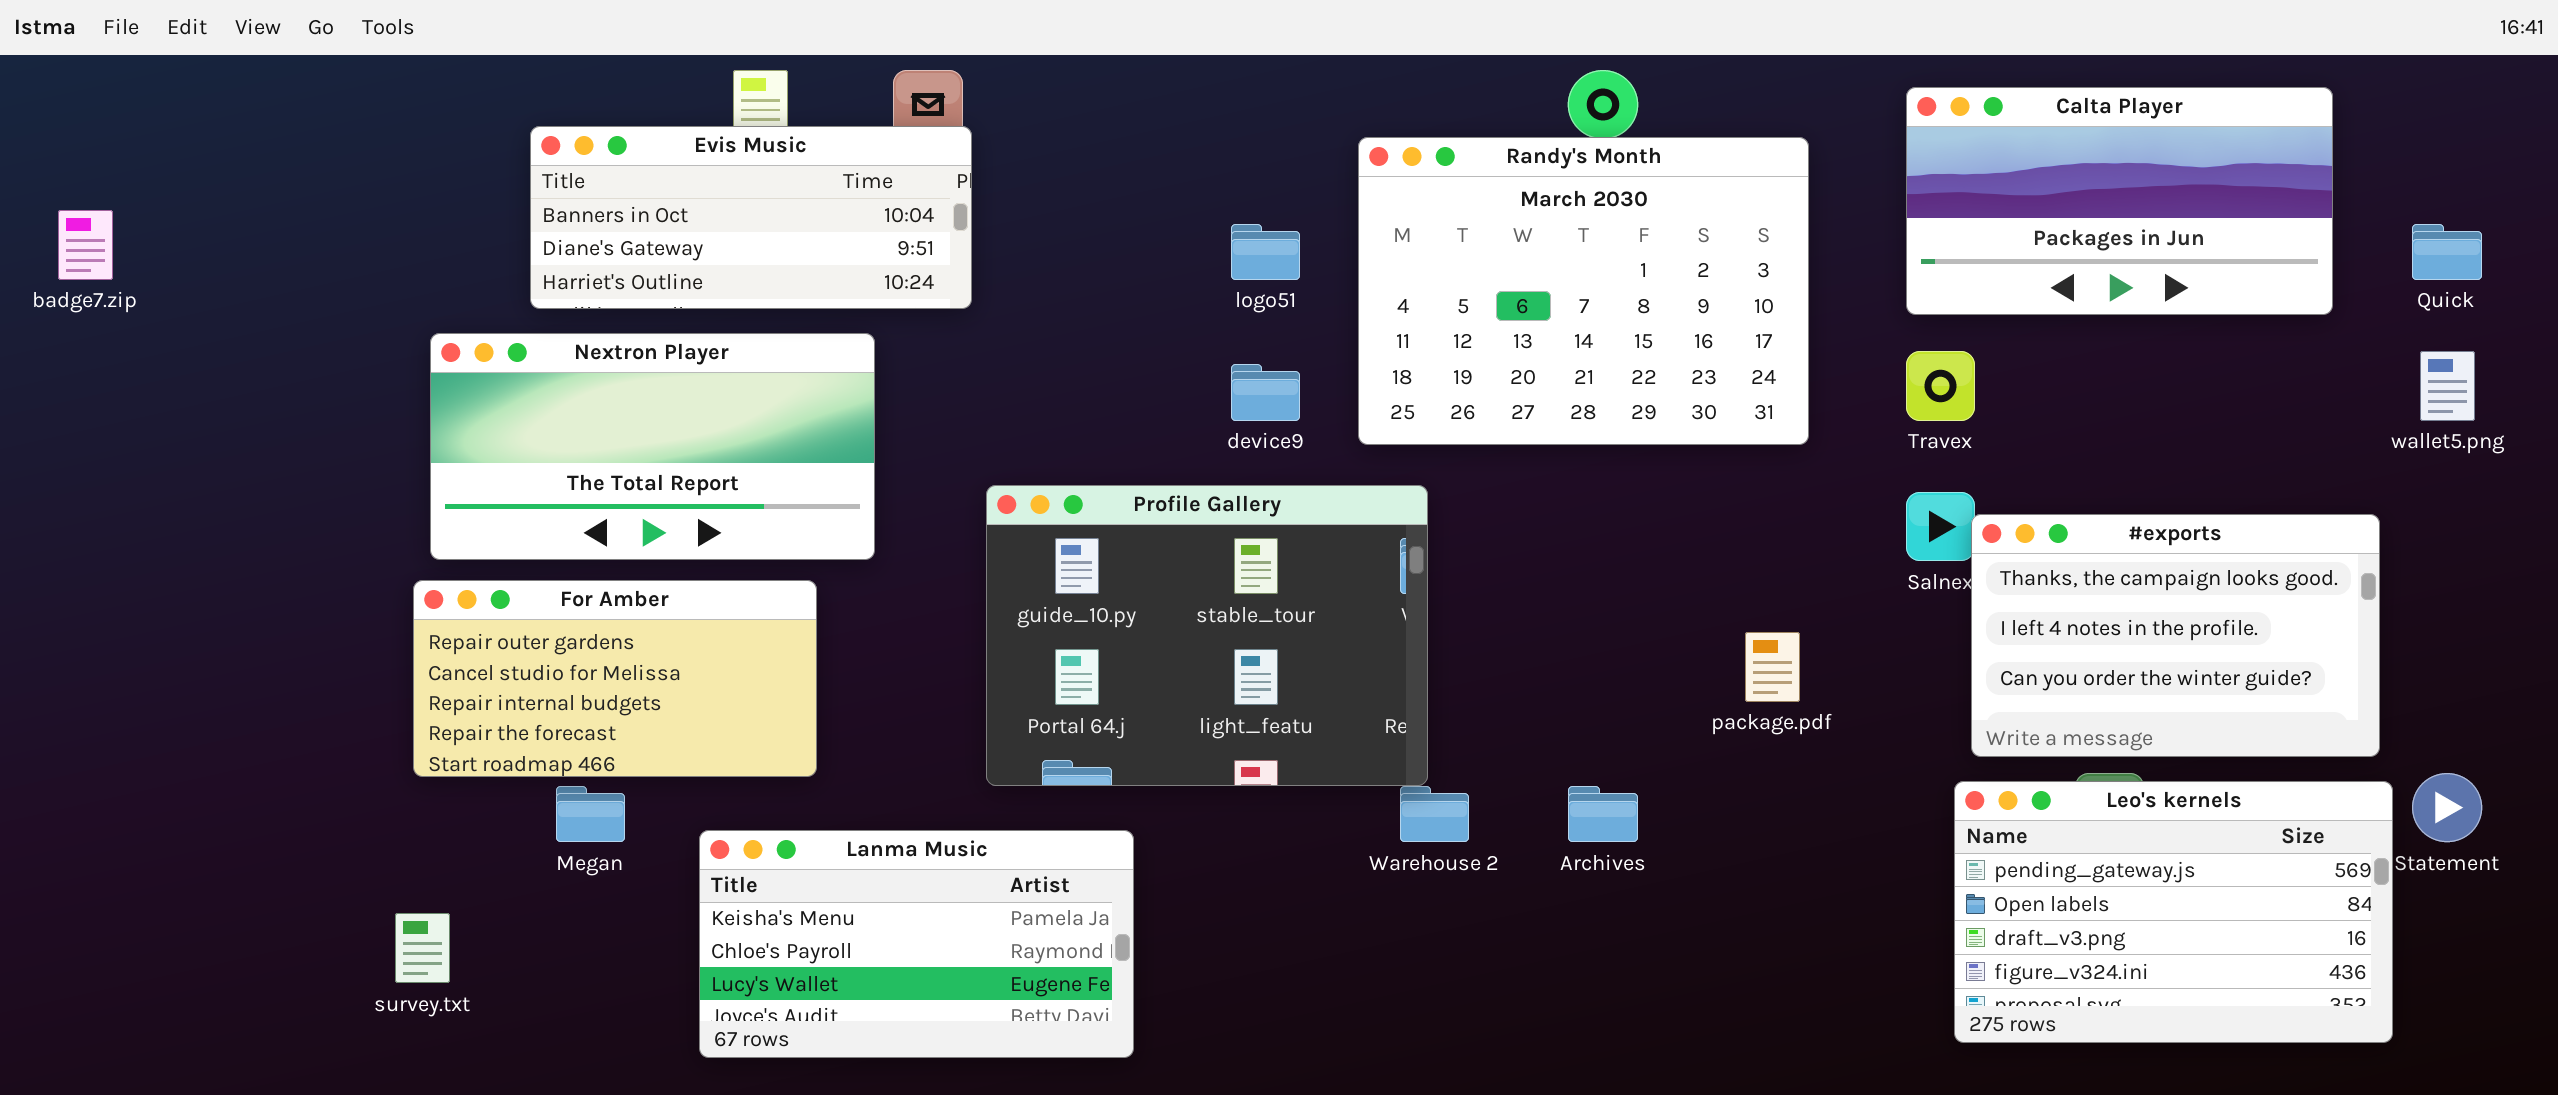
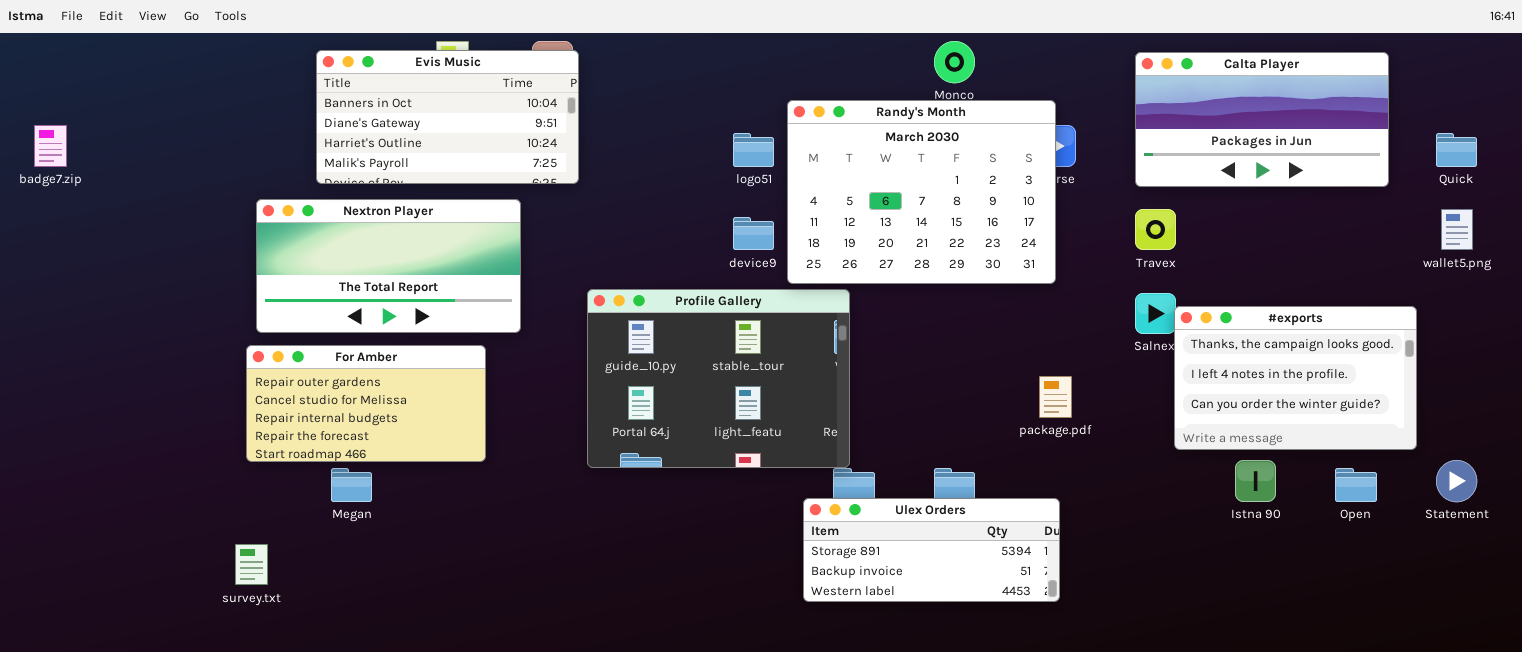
Evis Music: [530,126,972,309] -> [316,50,579,184], resized
Randy's Month: [1358,137,1809,445] -> [787,100,1056,284], moved
Leo's kernels: [1954,781,2393,1043] -> none, closed
Lanma Music: [699,830,1134,1058] -> none, closed
Ulex Orders: none -> [803,498,1060,602], opened

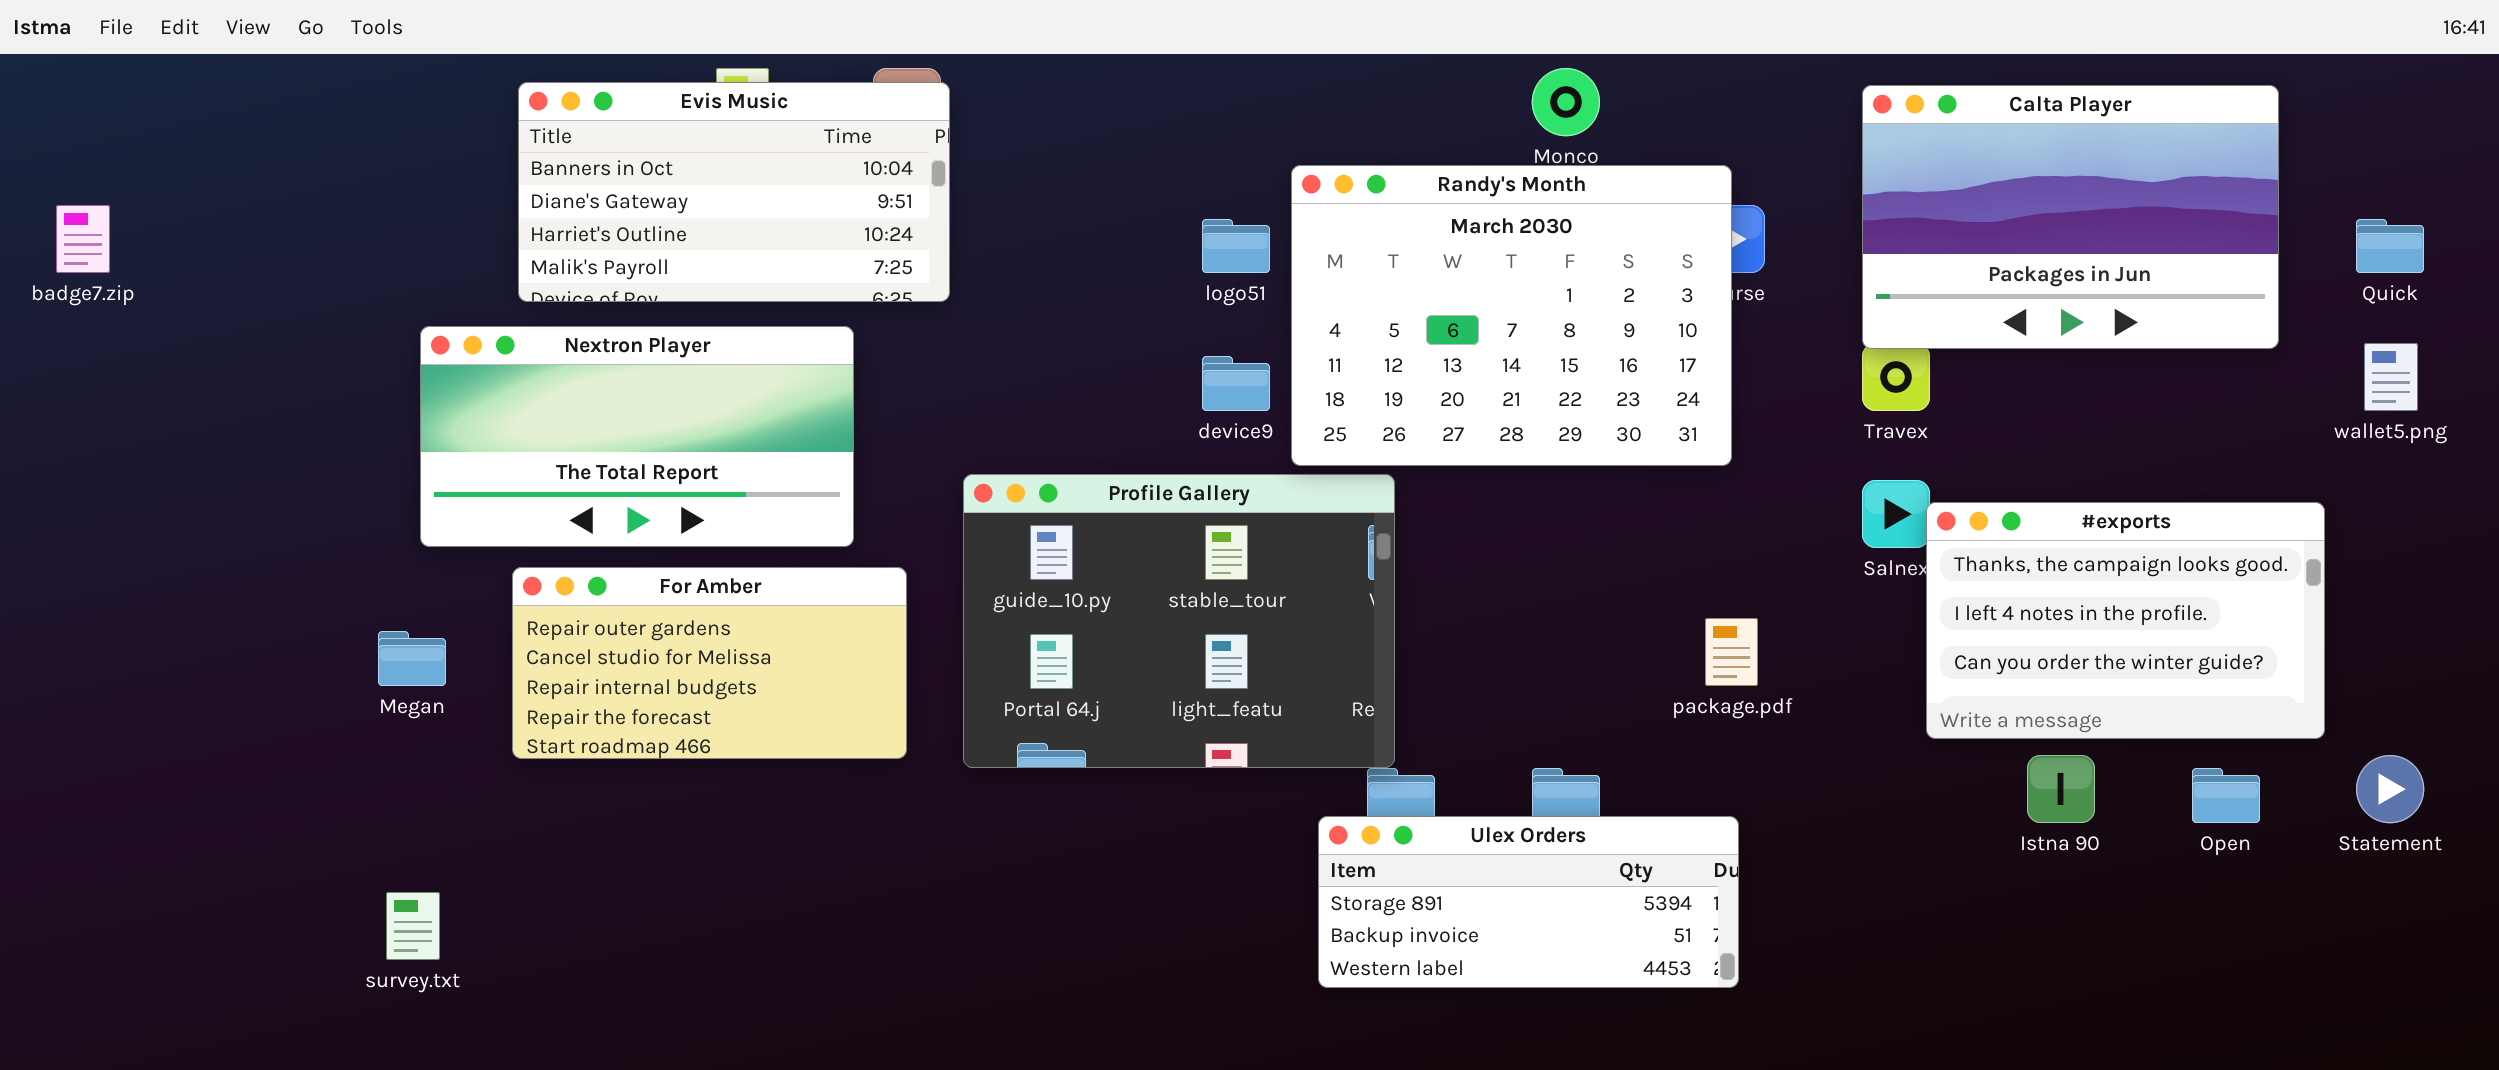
Calta Player: [1135,52,1389,187] -> [1862,85,2279,349], resized
For Amber: [246,345,486,462] -> [512,567,907,759], moved
Megan: [331,468,372,502] -> [378,631,446,686], moved

